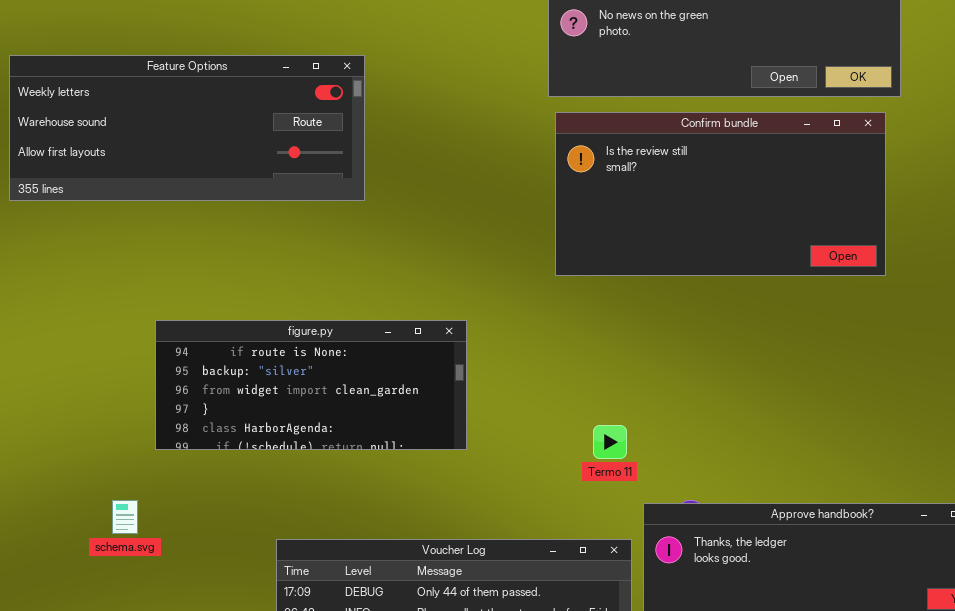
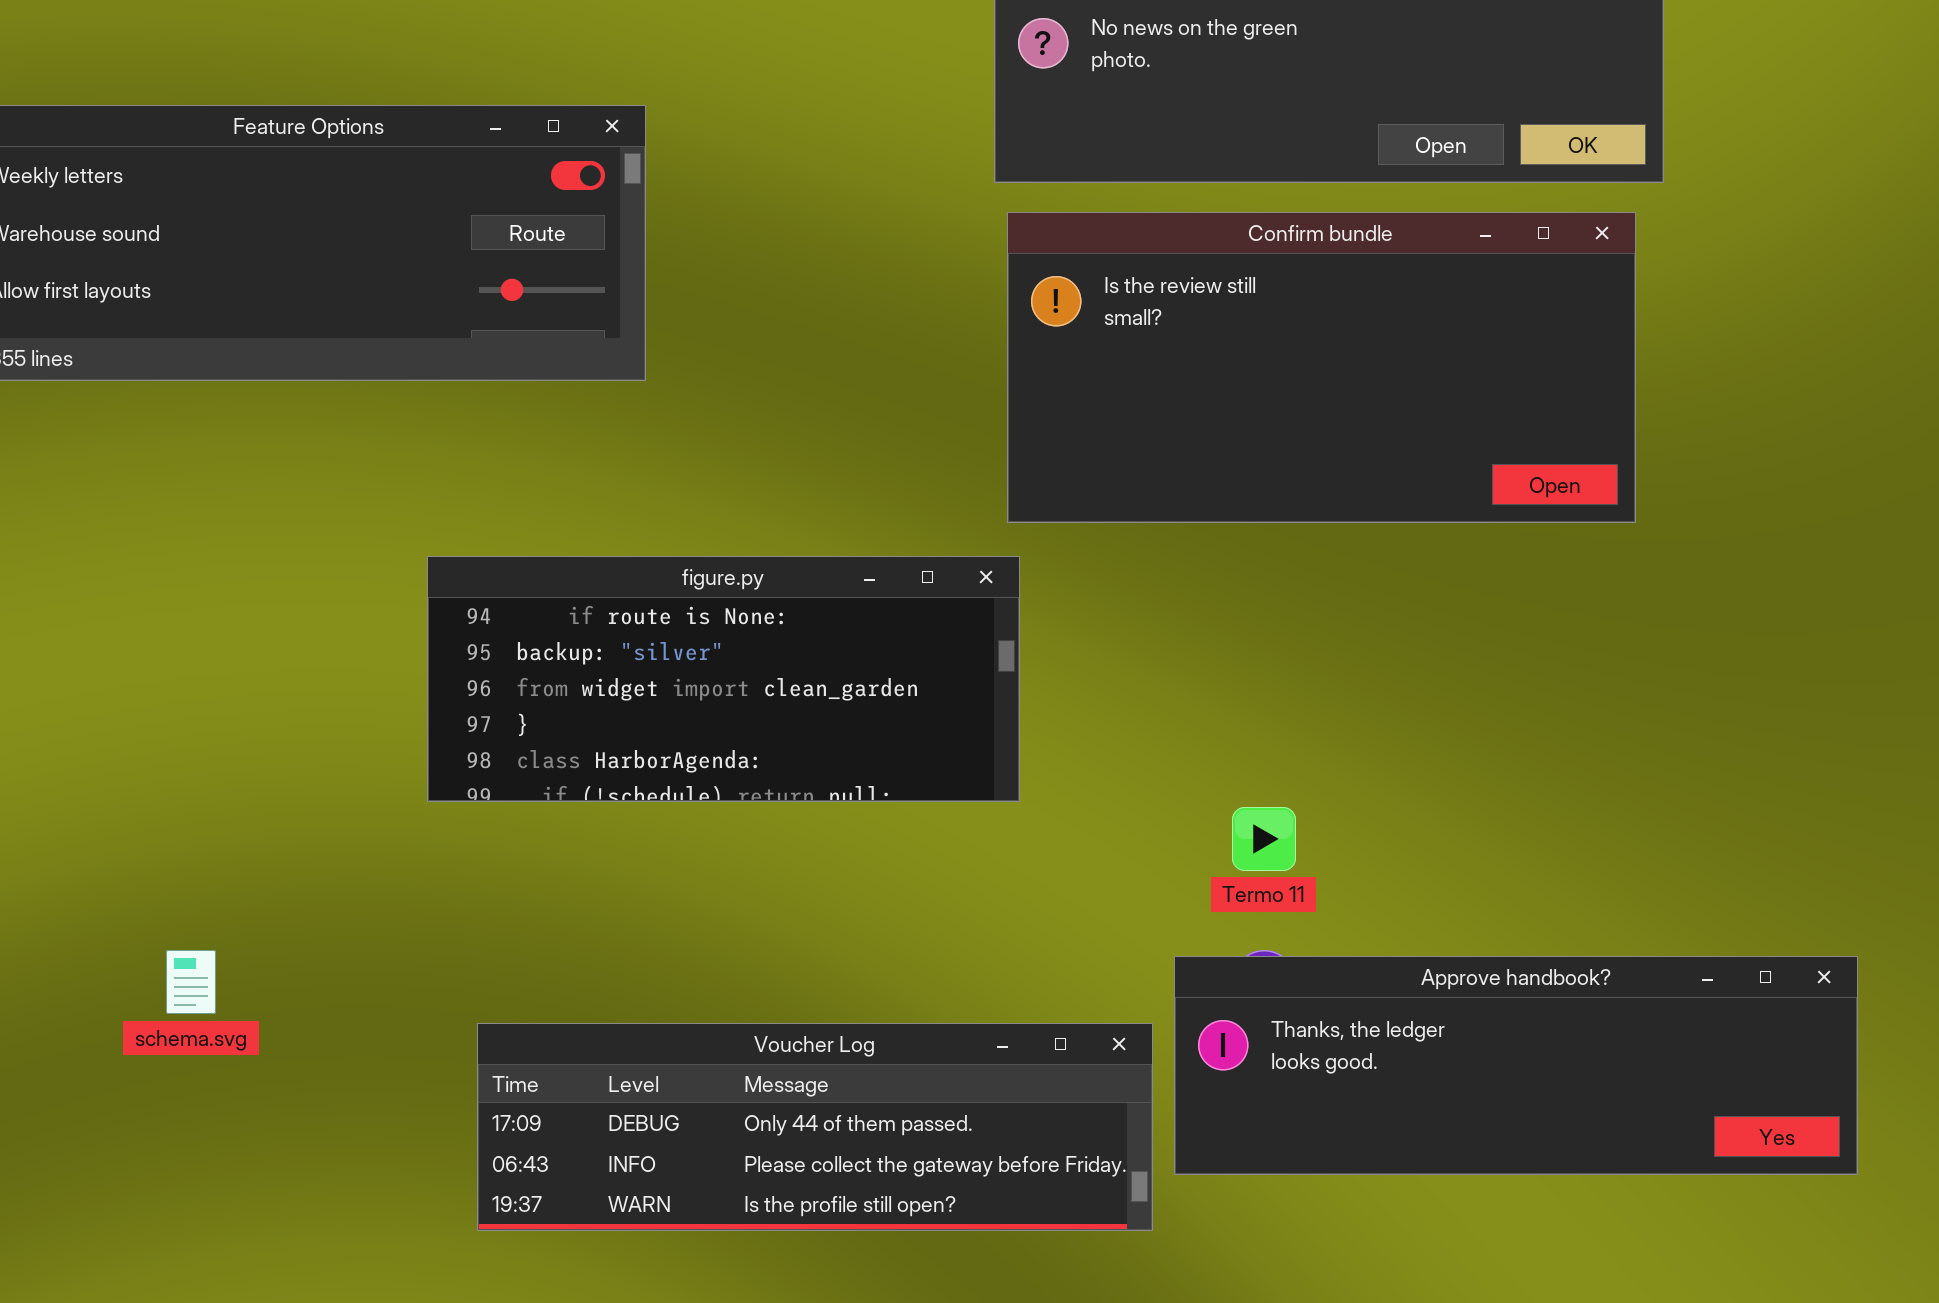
figure.py: [155,320,467,450] -> [427,556,1020,802], moved
Termo 11: [593,425,627,459] -> [1232,807,1296,871], moved

